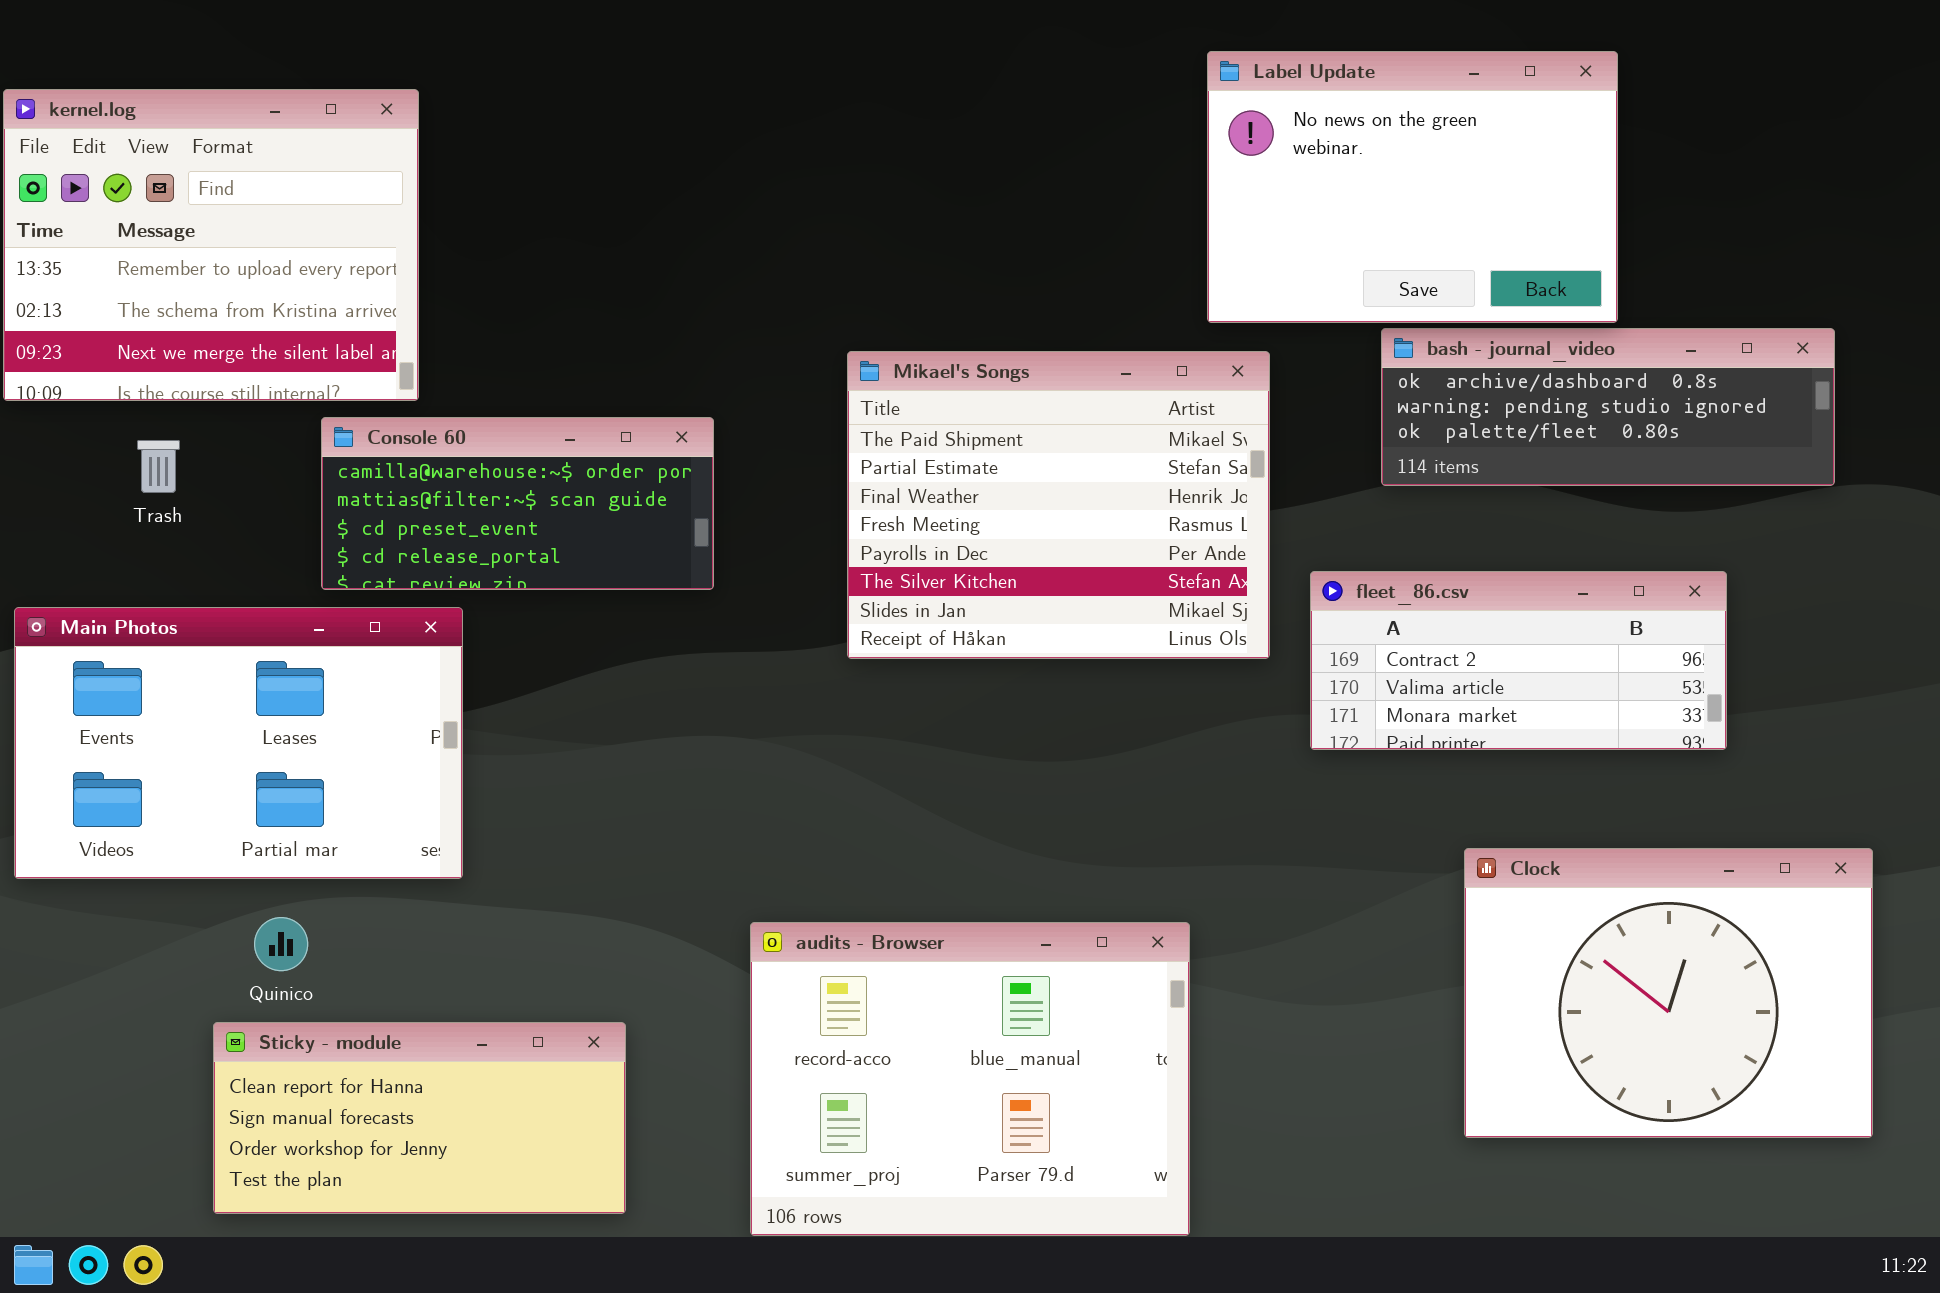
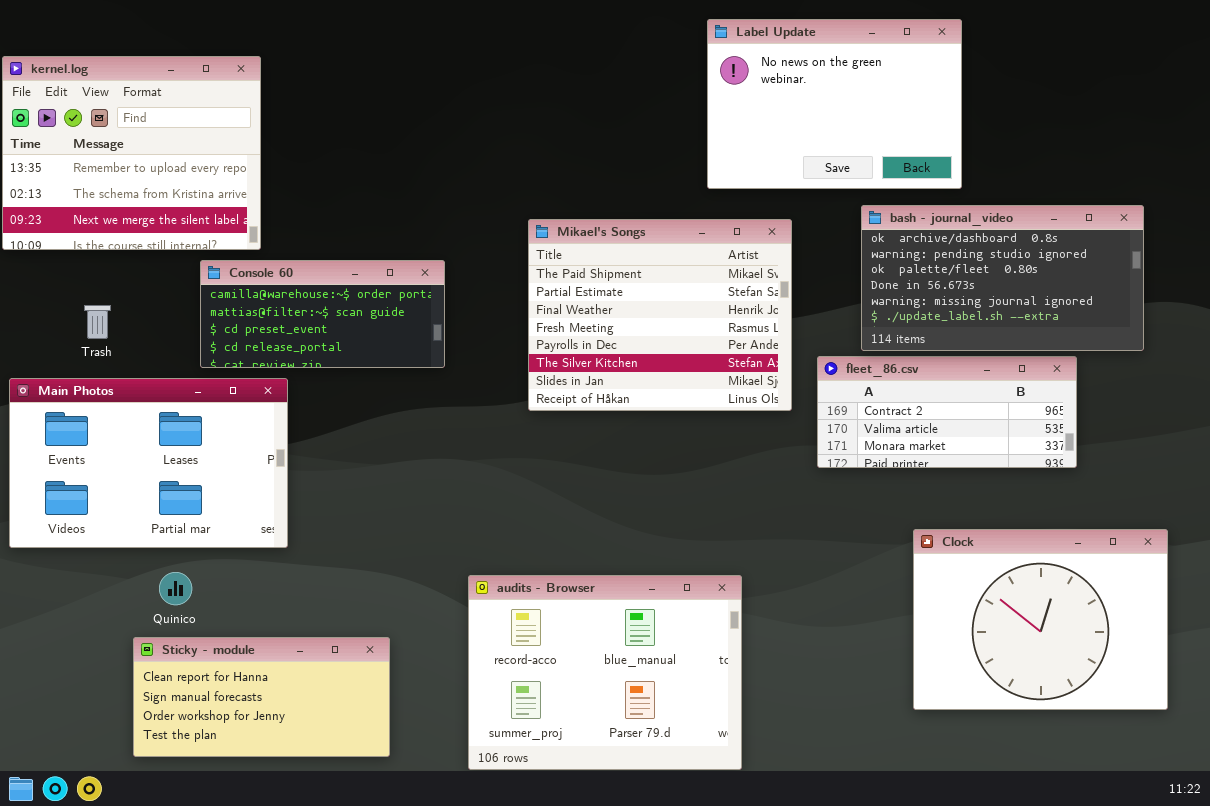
Label Update: [1207,51,1618,323] -> [707,19,962,189], moved
bash - journal_video: [1381,328,1835,486] -> [861,205,1144,351], resized
Trash: [137,440,180,493] -> [84,305,111,339], moved

